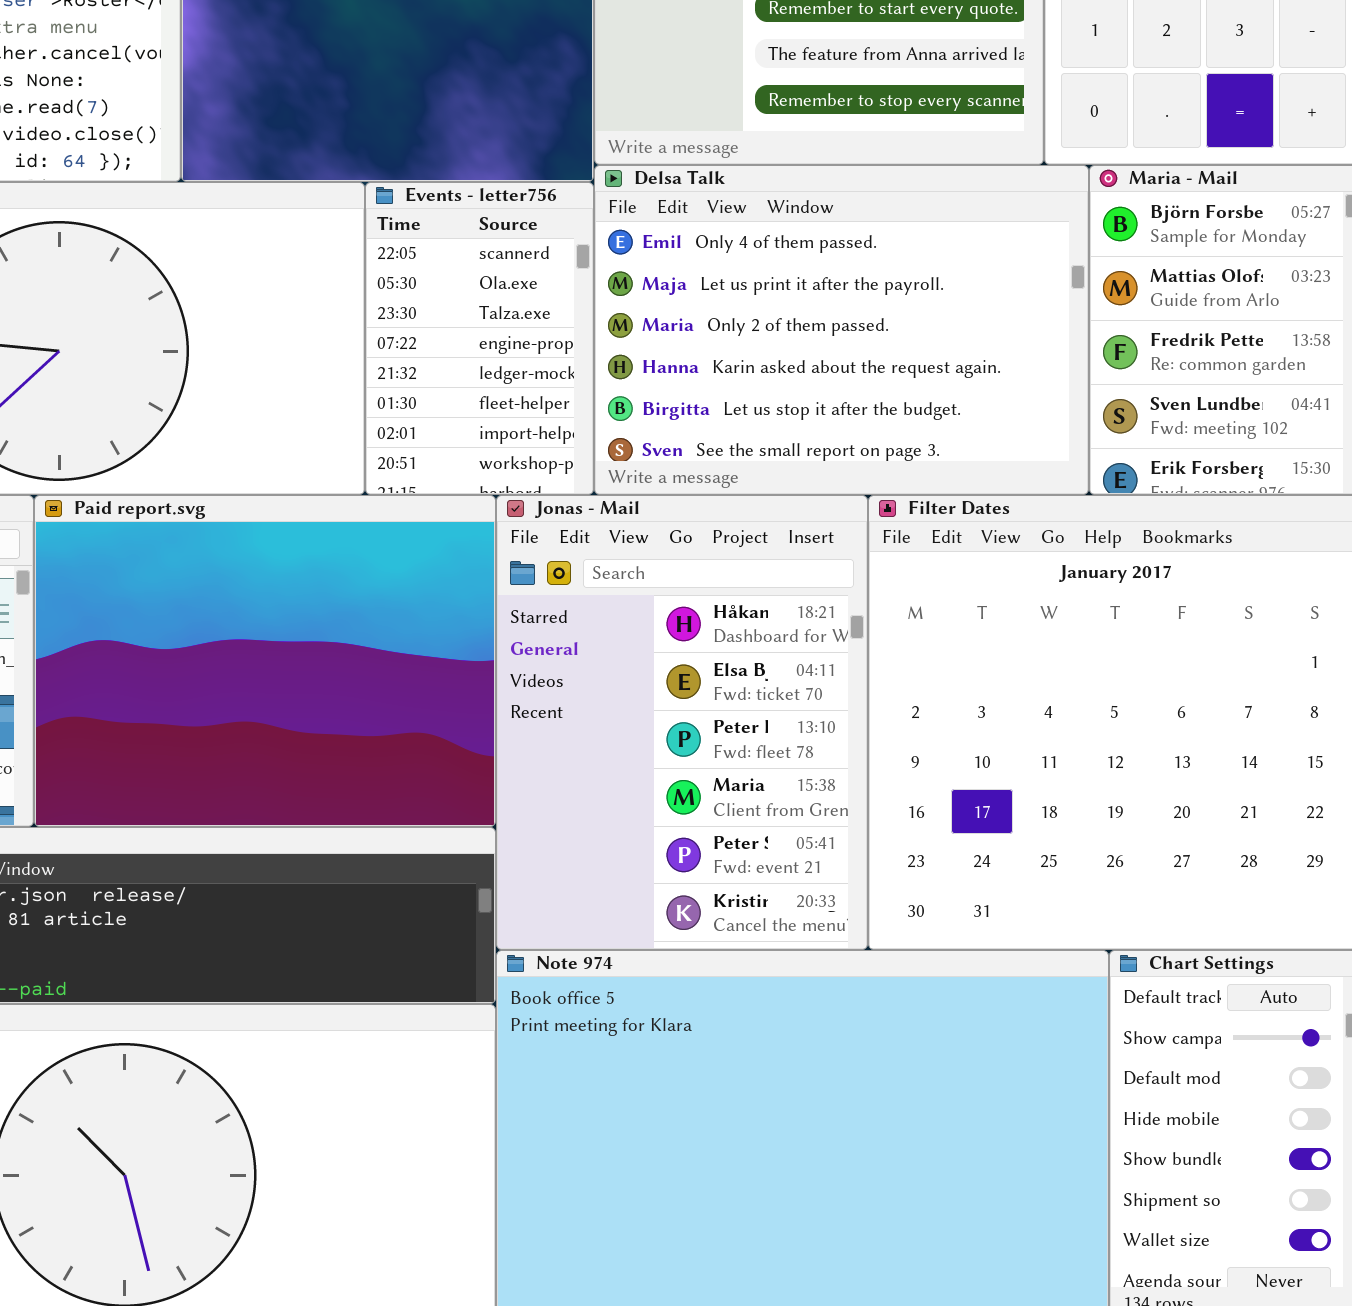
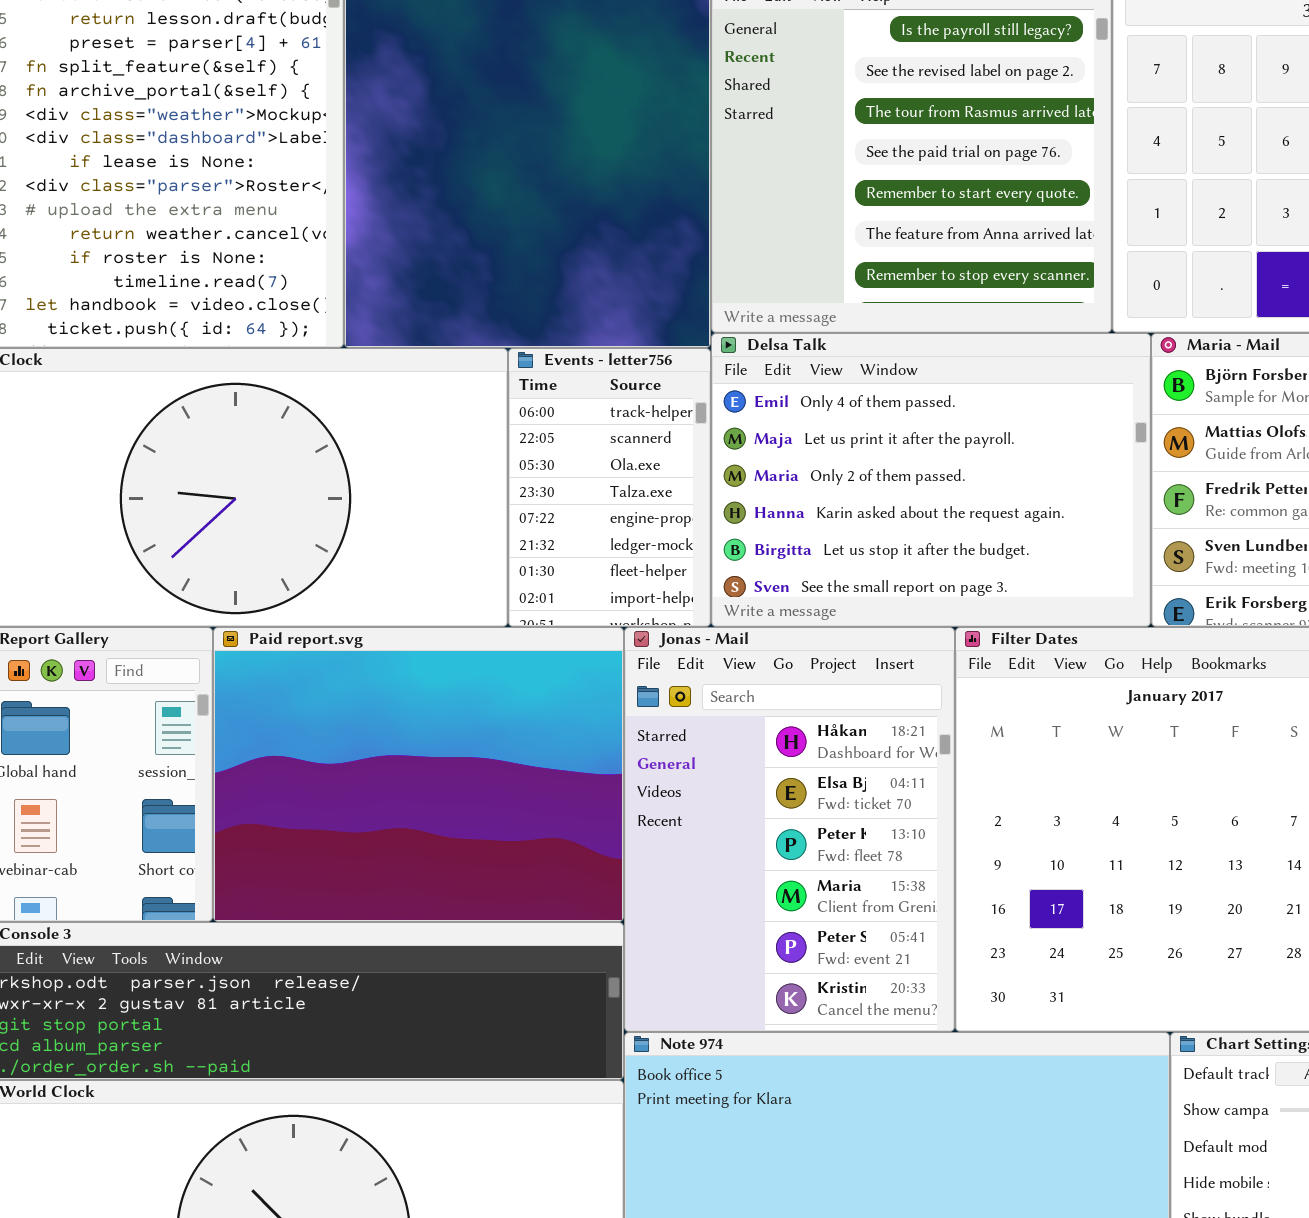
Events - letter756: [365,182,594,495] -> [508,348,711,627], scrolled up 1 row

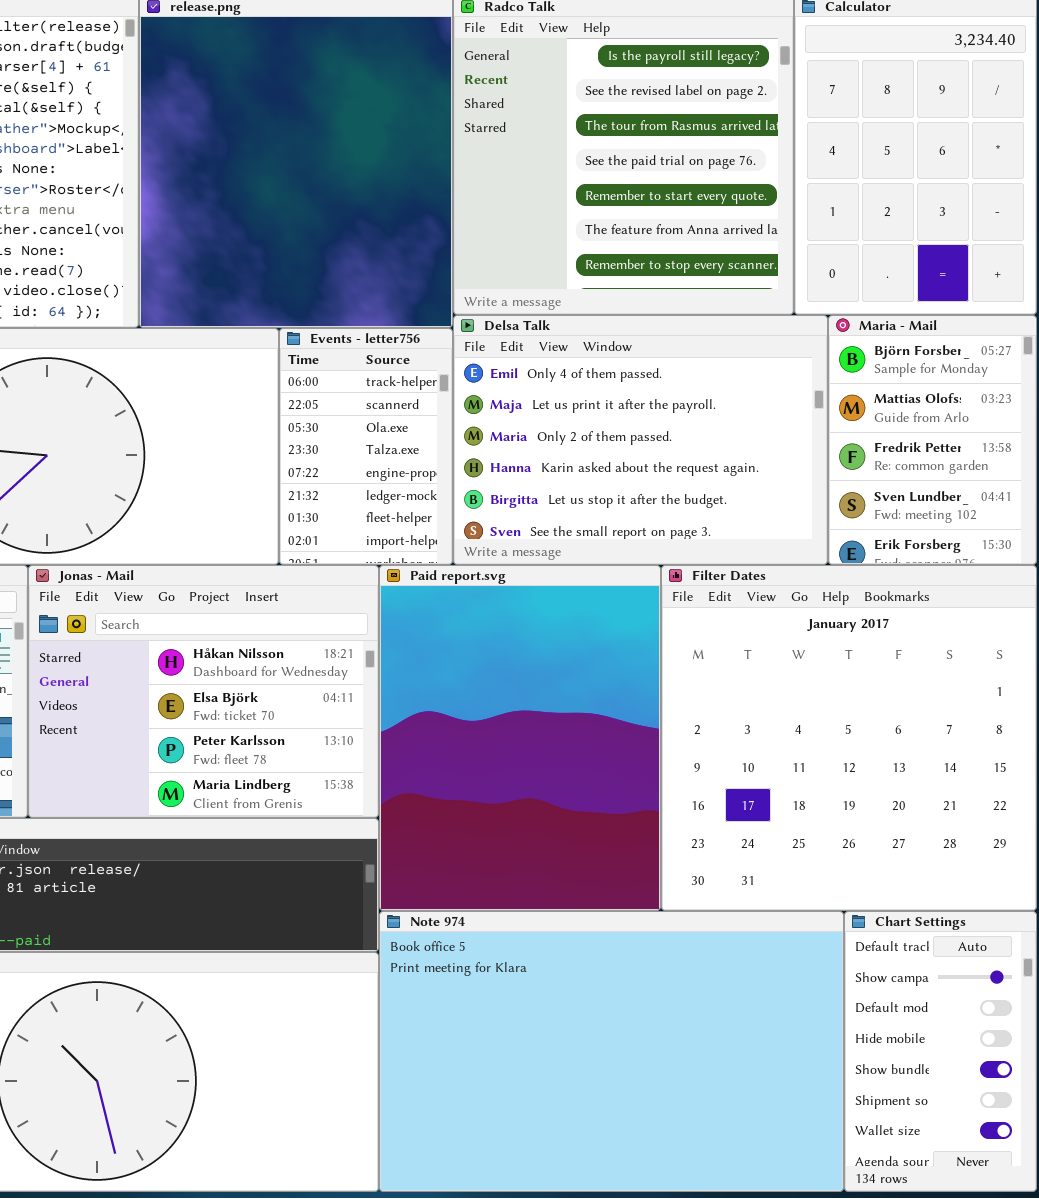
Paid report.svg: [213,627,624,922] -> [379,565,661,911], moved, resized
Jonas - Mail: [624,627,955,1032] -> [28,565,379,818], moved, resized

